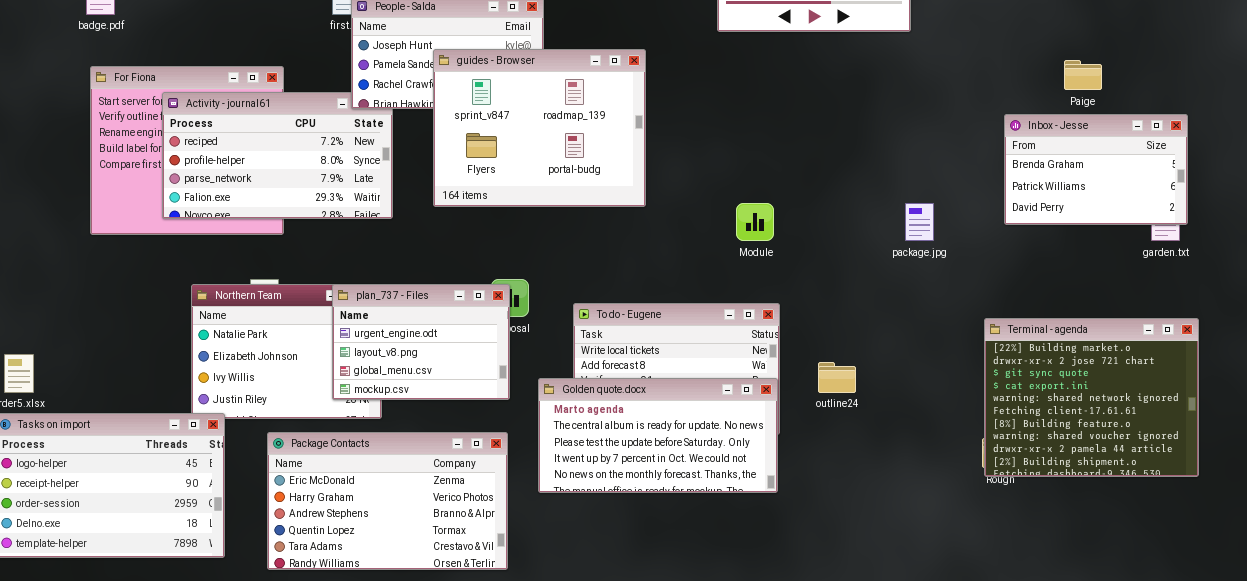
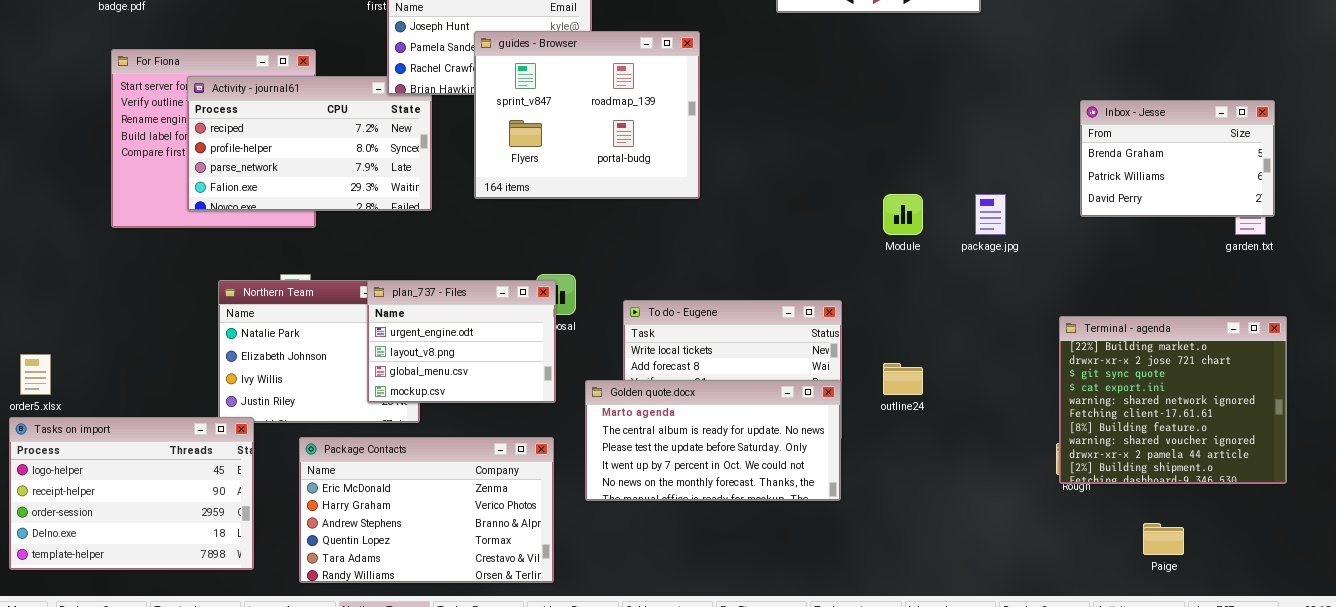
Paige: [1064,60,1102,90] -> [1143,523,1184,555], moved
Module: [736,203,774,241] -> [883,194,923,235], moved

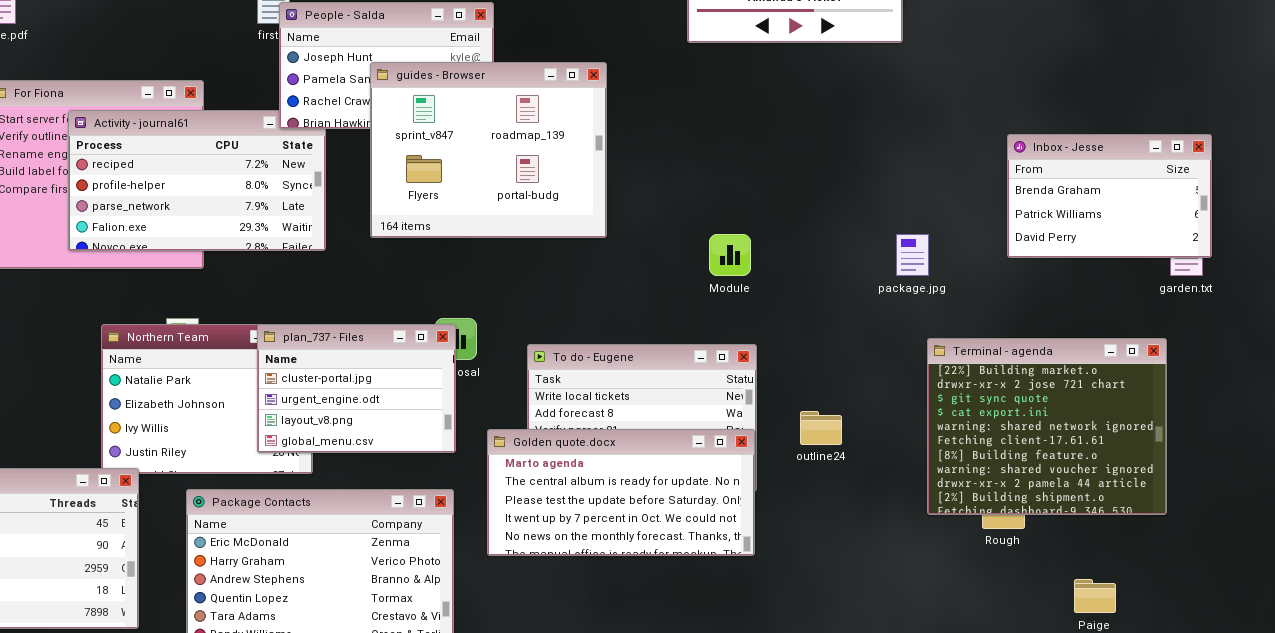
Module: [883,194,923,235] -> [709,234,751,276], moved
plan_737 - Files: [367,280,556,403] -> [257,324,456,453], scrolled up 1 row
Terminal - agenda: [1059,316,1287,484] -> [927,338,1167,515], moved

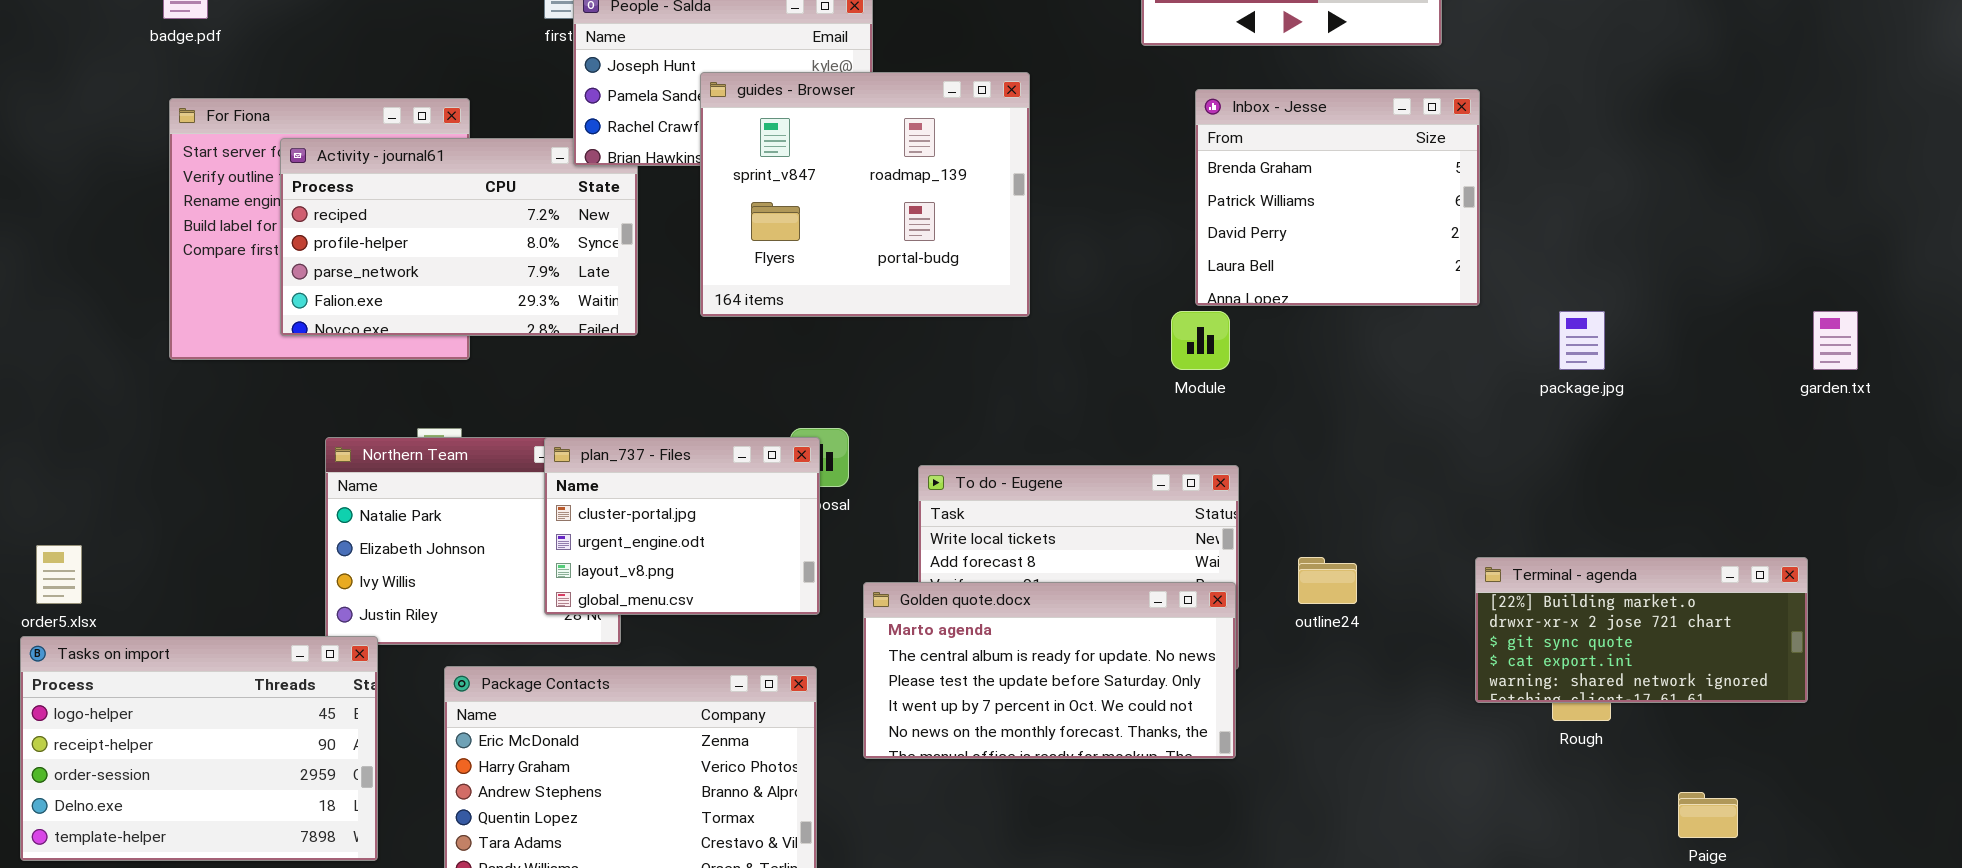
Inbox - Jesse: [1007,134,1212,258] -> [1195,89,1480,306], moved, resized
package.jpg: [896,234,929,276] -> [1559,311,1605,370], moved
Terminal - agenda: [927,338,1167,515] -> [1475,557,1808,703], resized

